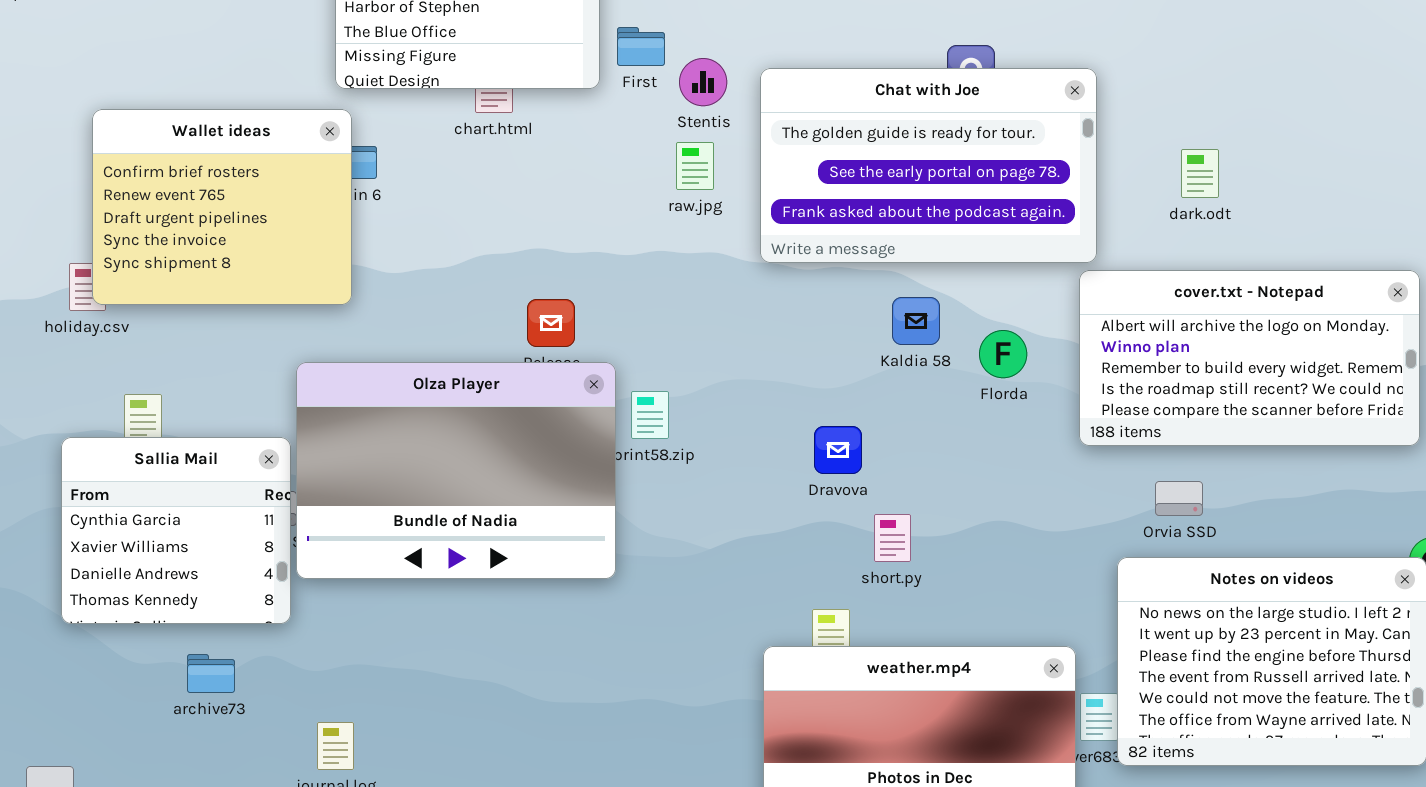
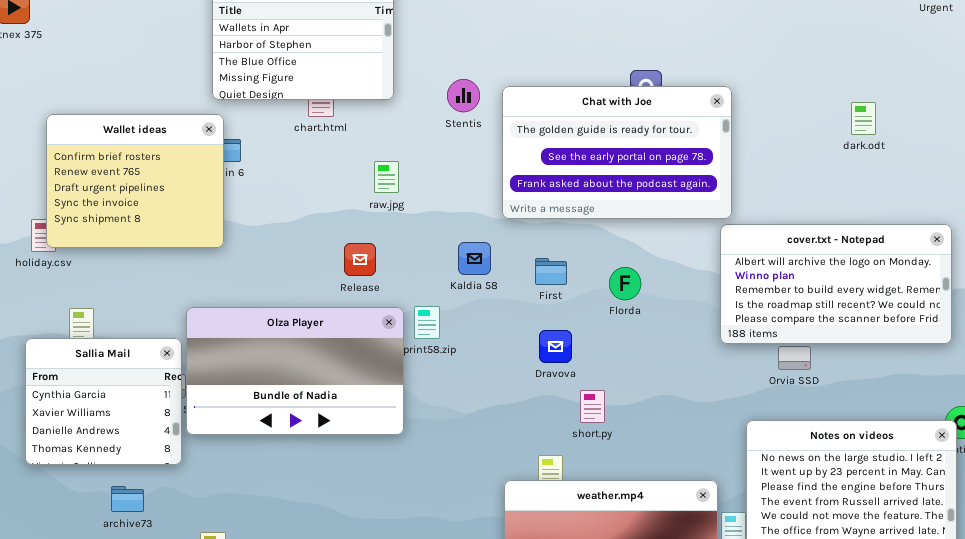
First: [617,27,665,66] -> [535,258,567,285], moved
raw.jpg: [676,142,714,190] -> [374,161,399,193], moved
dark.odt: [1181,149,1219,198] -> [851,102,876,135], moved
Kaldia 58: [892,297,940,345] -> [458,242,491,275], moved
Florda: [979,330,1027,378] -> [609,267,641,300], moved
Olza Player: [296,362,616,579] -> [186,307,404,435], resized
Orvia SSD: [1155,481,1203,516] -> [778,346,811,370], moved

